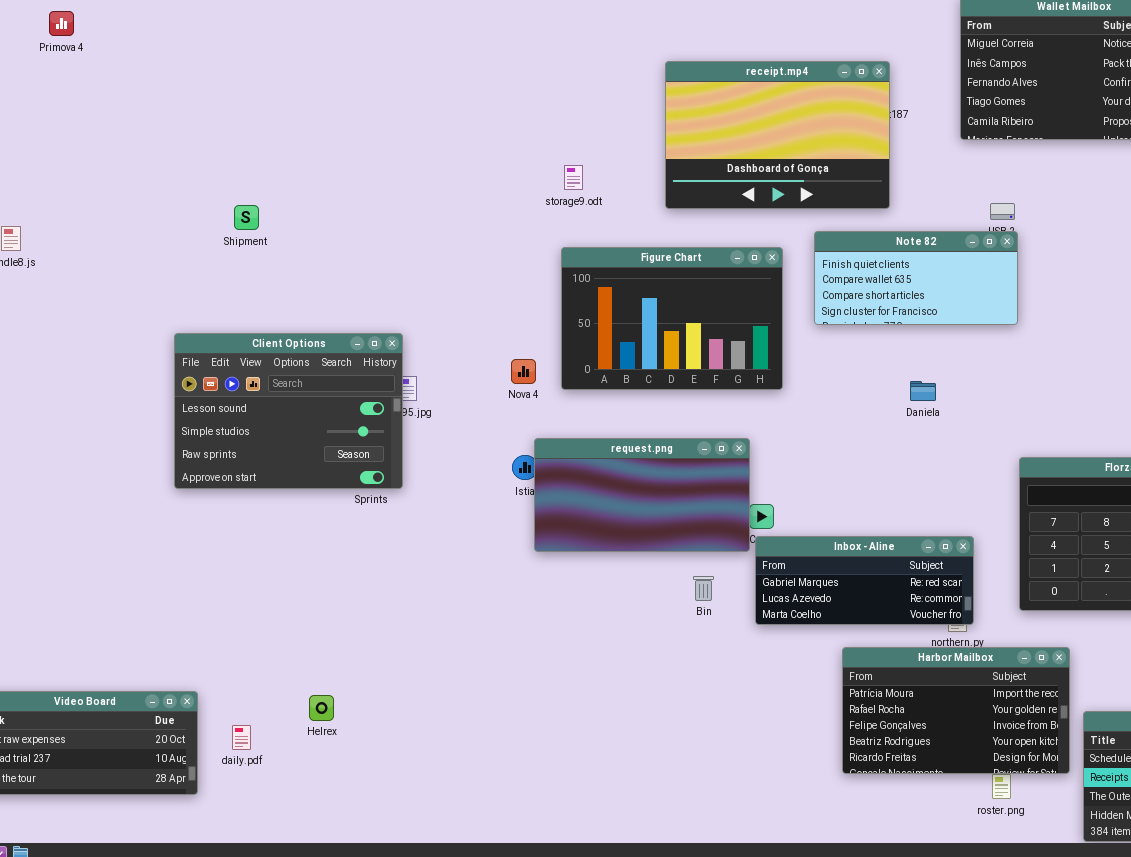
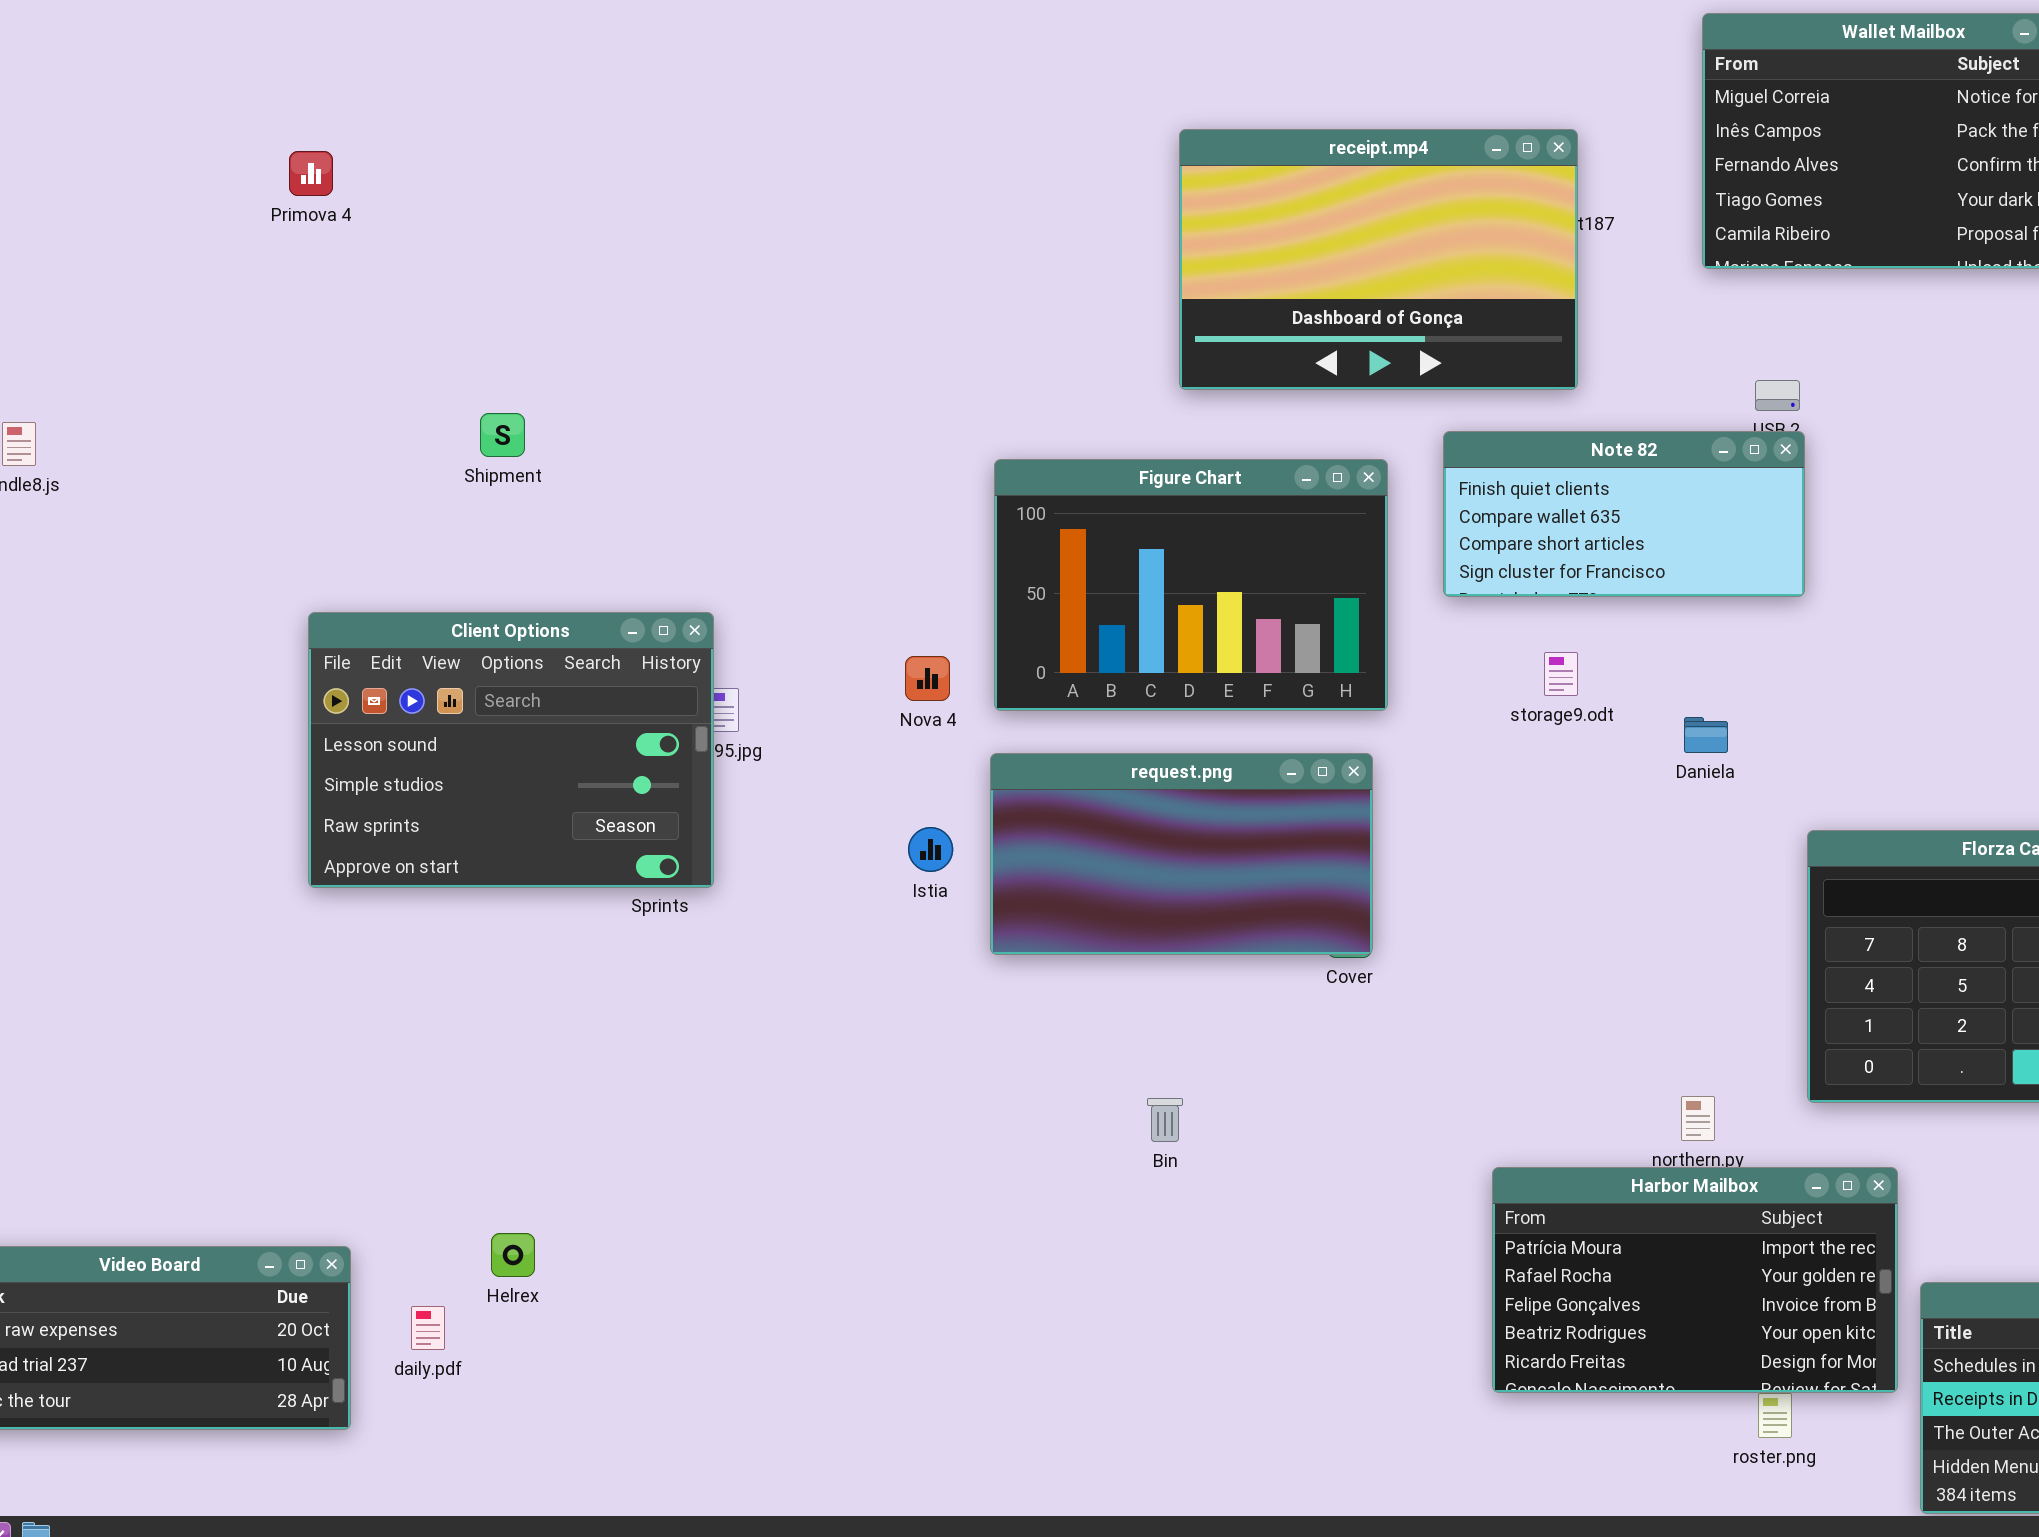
Primova 4: [49,11,74,36] -> [289,151,333,196], moved
storage9.odt: [564,165,583,190] -> [1544,652,1578,696], moved
Shipment: [234,205,259,230] -> [480,413,525,457], moved
Daniela: [910,381,936,401] -> [1684,717,1728,753], moved
request.png: [534,438,750,552] -> [990,753,1373,955], moved
Inbox - Aline: [755,536,974,625] -> none, closed
Bin: [693,576,714,601] -> [1147,1098,1183,1142], moved
Helrex: [309,695,334,721] -> [491,1233,535,1277], moved

